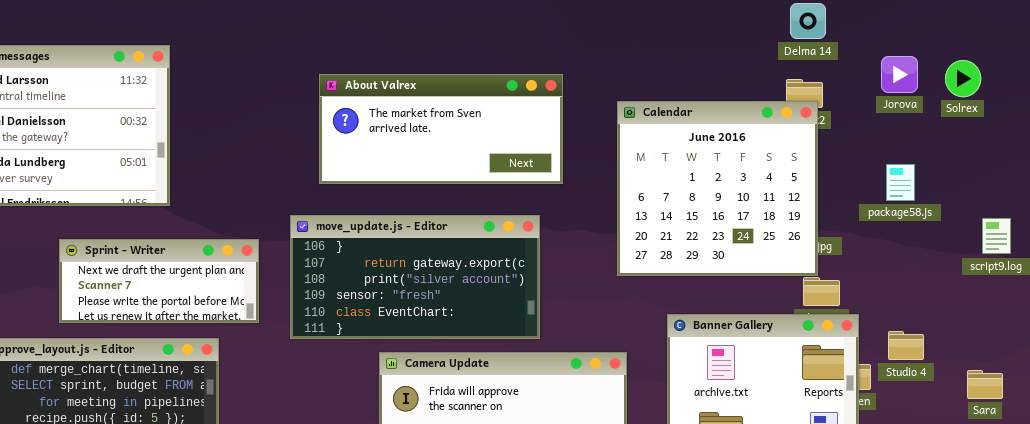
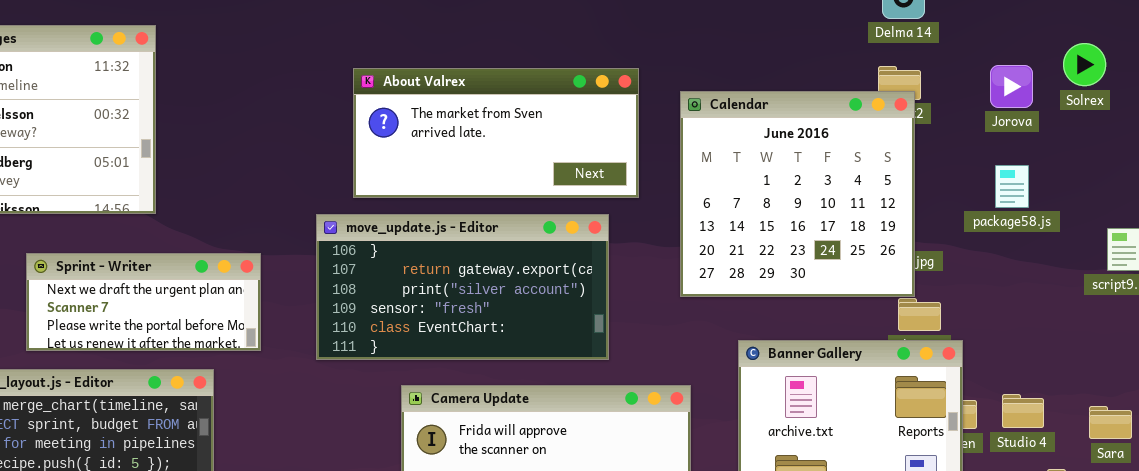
Jorova: [881,56,918,93] -> [990,65,1033,108], moved
About Valrex: [319,74,563,184] -> [353,68,639,198], moved
move_update.js - Editor: [290,215,540,339] -> [316,214,609,360], moved
Studio 4: [888,331,924,360] -> [1002,394,1044,428], moved

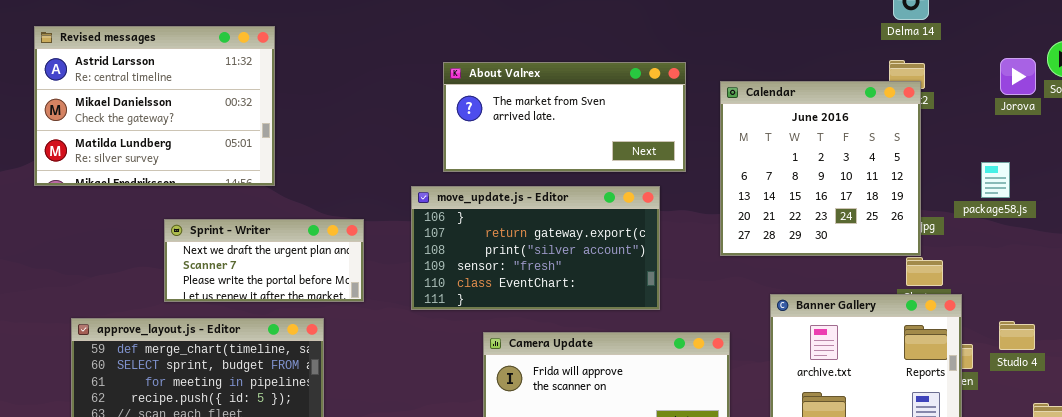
Jorova: [990,65,1033,108] -> [1000,58,1036,95], moved
package58.js: [995,165,1029,208] -> [981,162,1010,198], moved
Studio 4: [1002,394,1044,428] -> [999,321,1035,350], moved

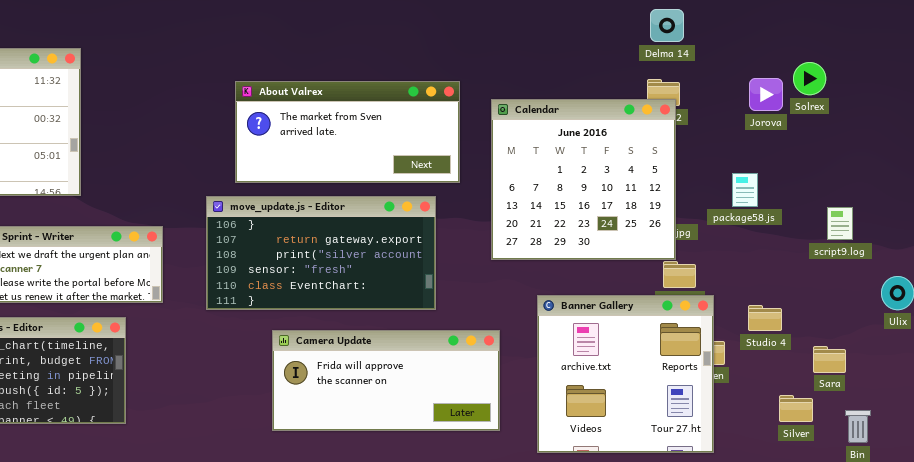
Studio 4: [999,321,1035,350] -> [748,305,782,331], moved

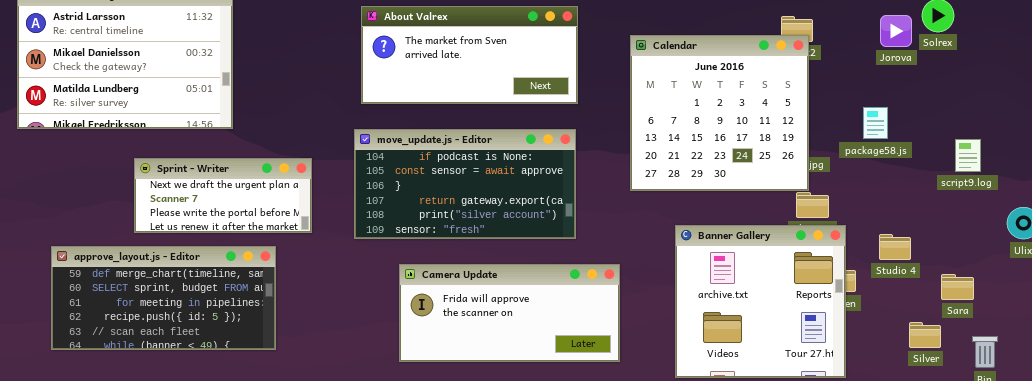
About Valrex: [235,81,460,183] -> [361,6,578,104], moved
move_update.js - Editor: [206,196,436,310] -> [354,129,576,239], scrolled up 2 rows
Camera Update: [272,330,500,431] -> [399,264,620,362], moved

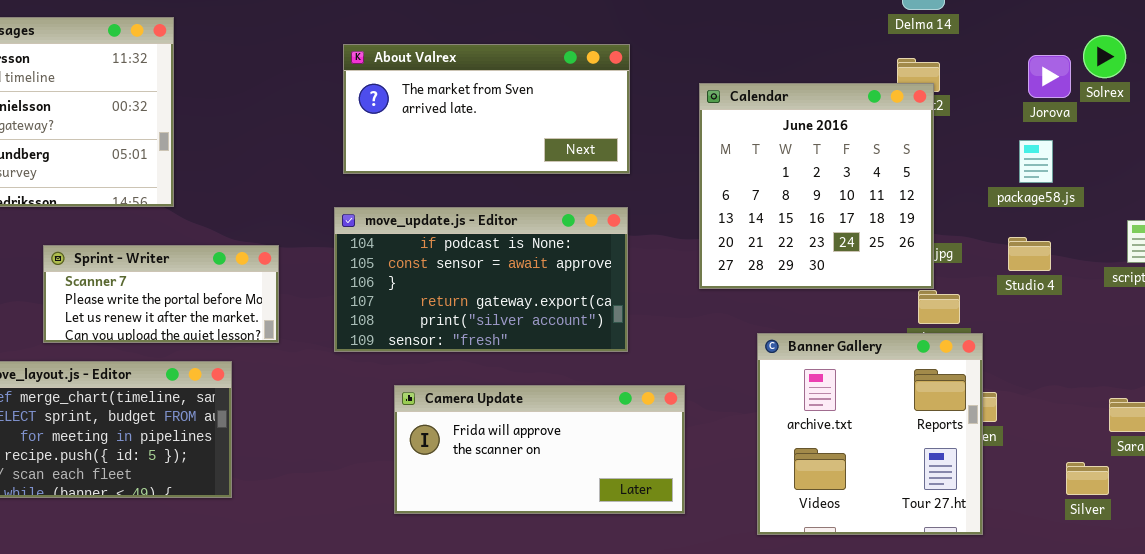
package58.js: [863,107,888,139] -> [1019,140,1053,183], moved
Sprint - Writer: [134,158,312,233] -> [43,245,279,343], scrolled down 1 row
Studio 4: [879,234,911,260] -> [1008,237,1051,271], moved

